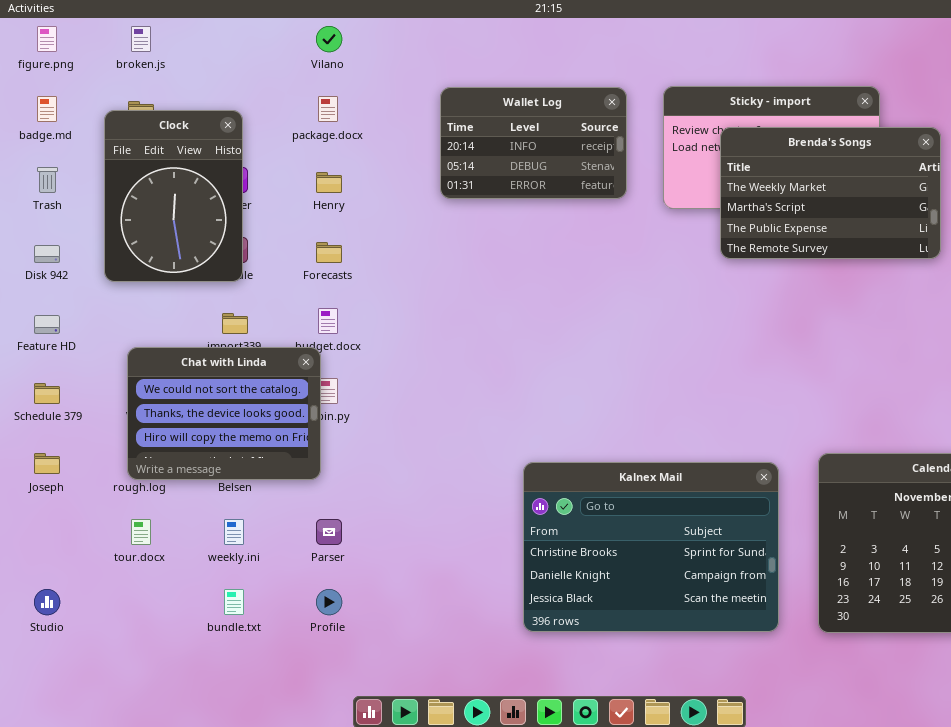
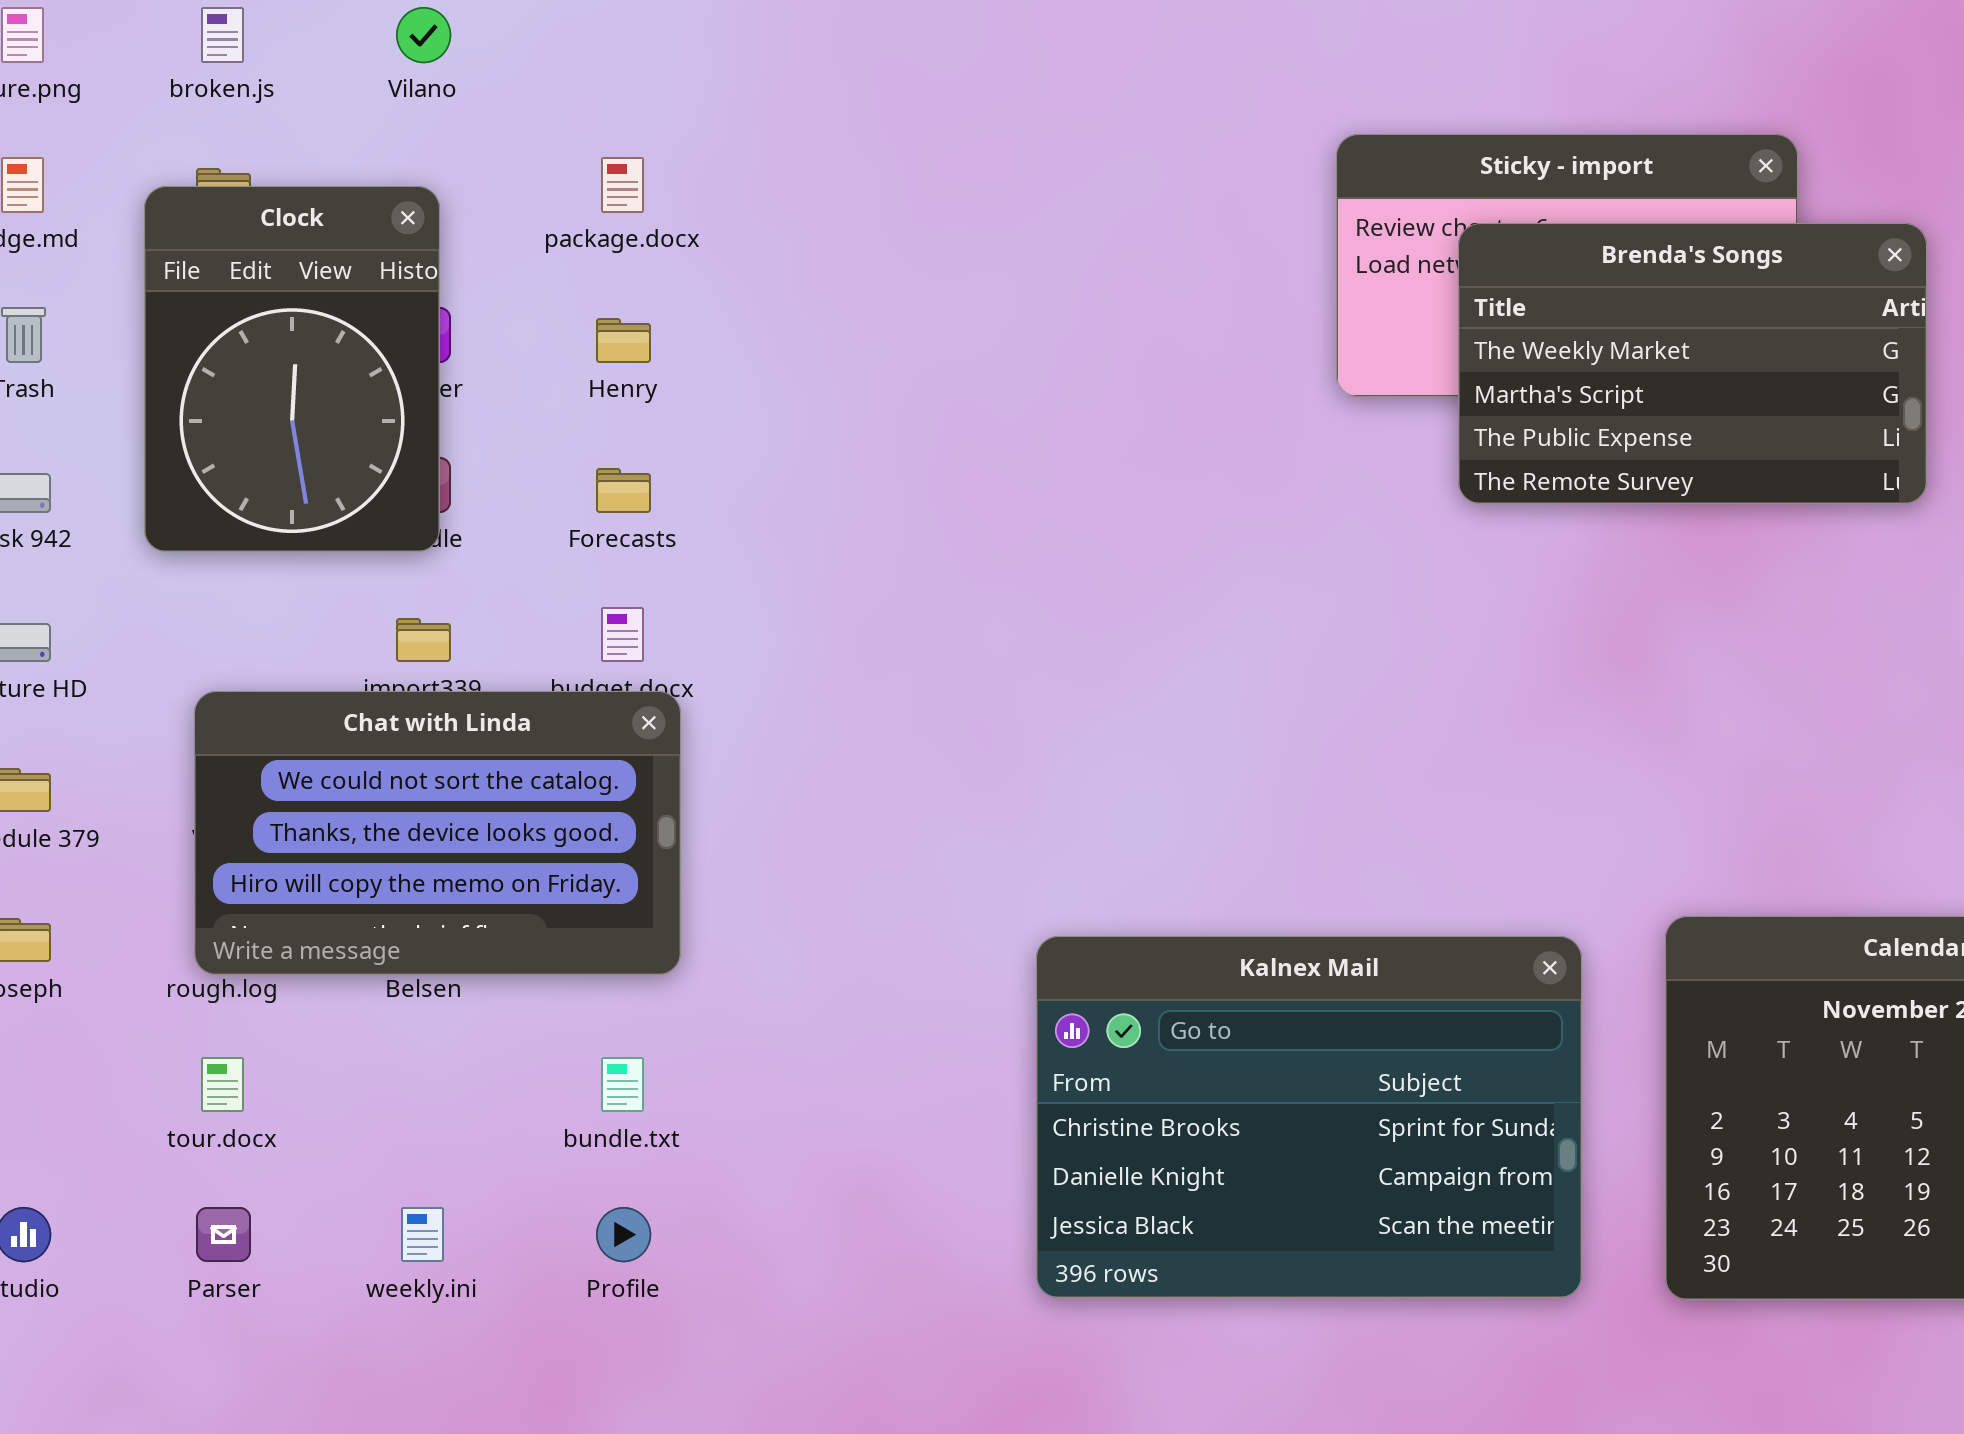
Vilano: [316,26,342,52] -> [396,7,451,63], moved
Wallet Log: [440,87,627,199] -> none, closed
Chat with Linda: [127,347,321,480] -> [194,691,681,975], resized
weekly.ini: [224,519,244,545] -> [401,1207,444,1262], moved
Parser: [316,519,342,545] -> [196,1207,251,1262], moved
bundle.txt: [224,589,244,615] -> [601,1057,644,1112], moved

